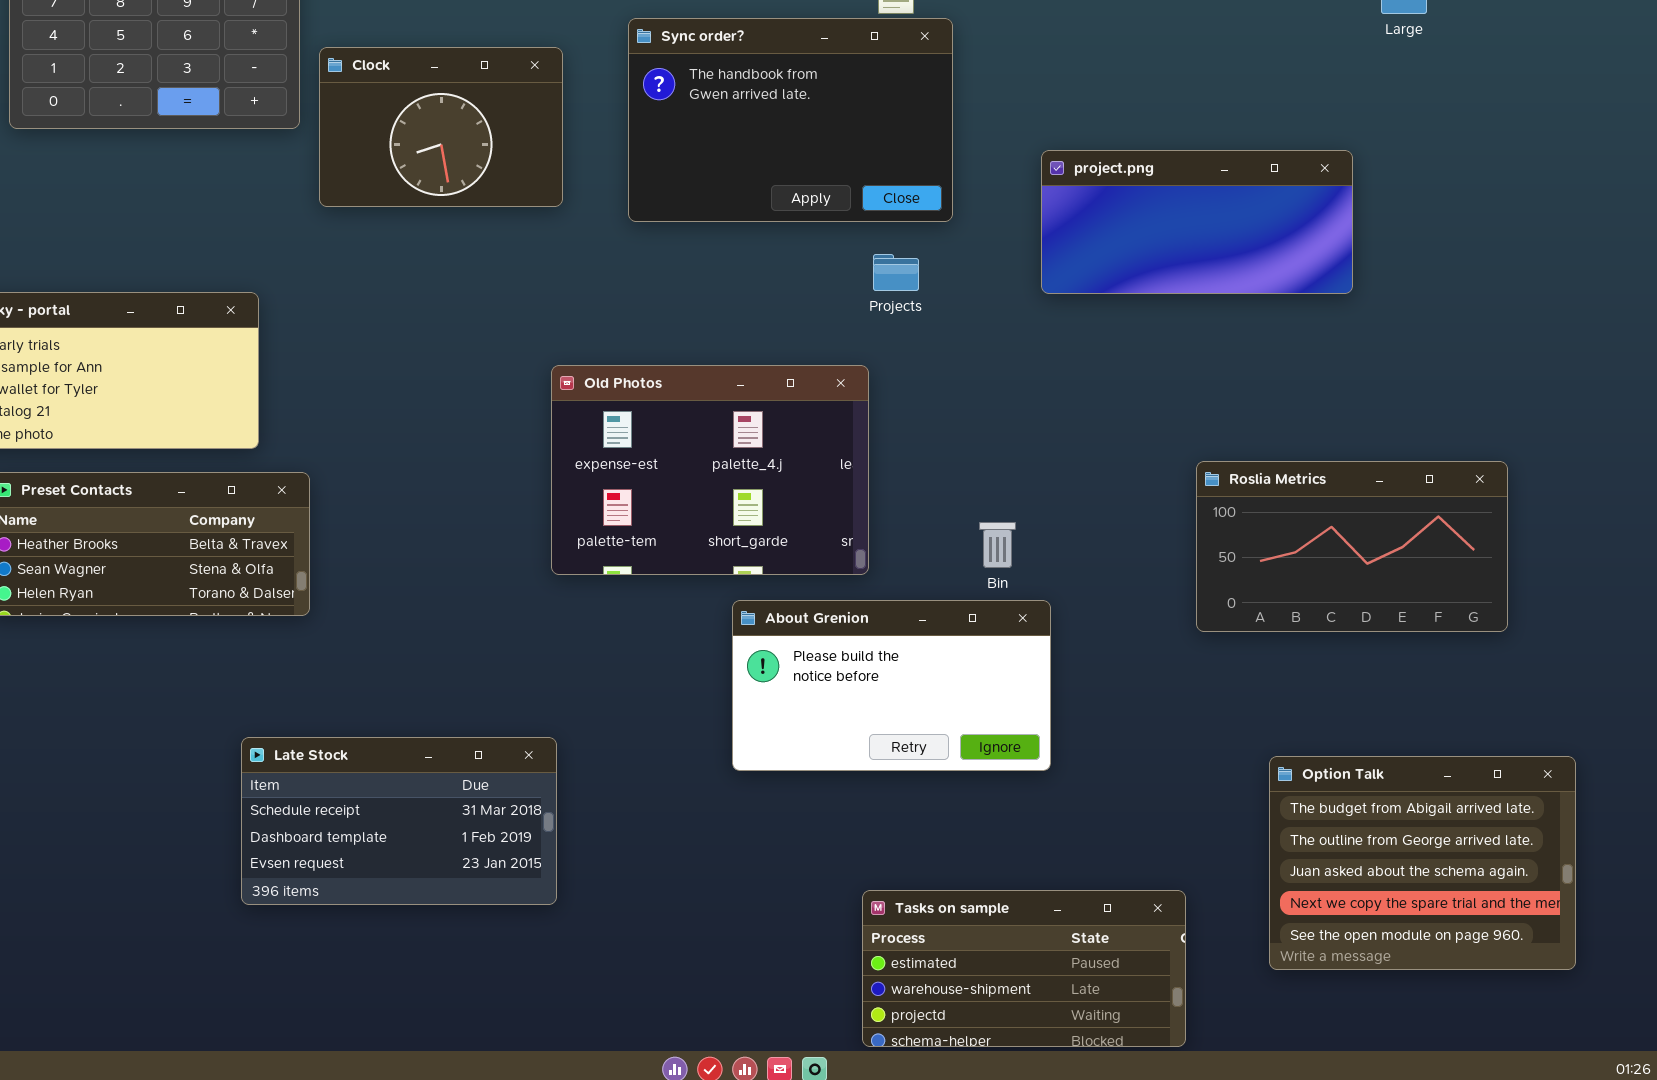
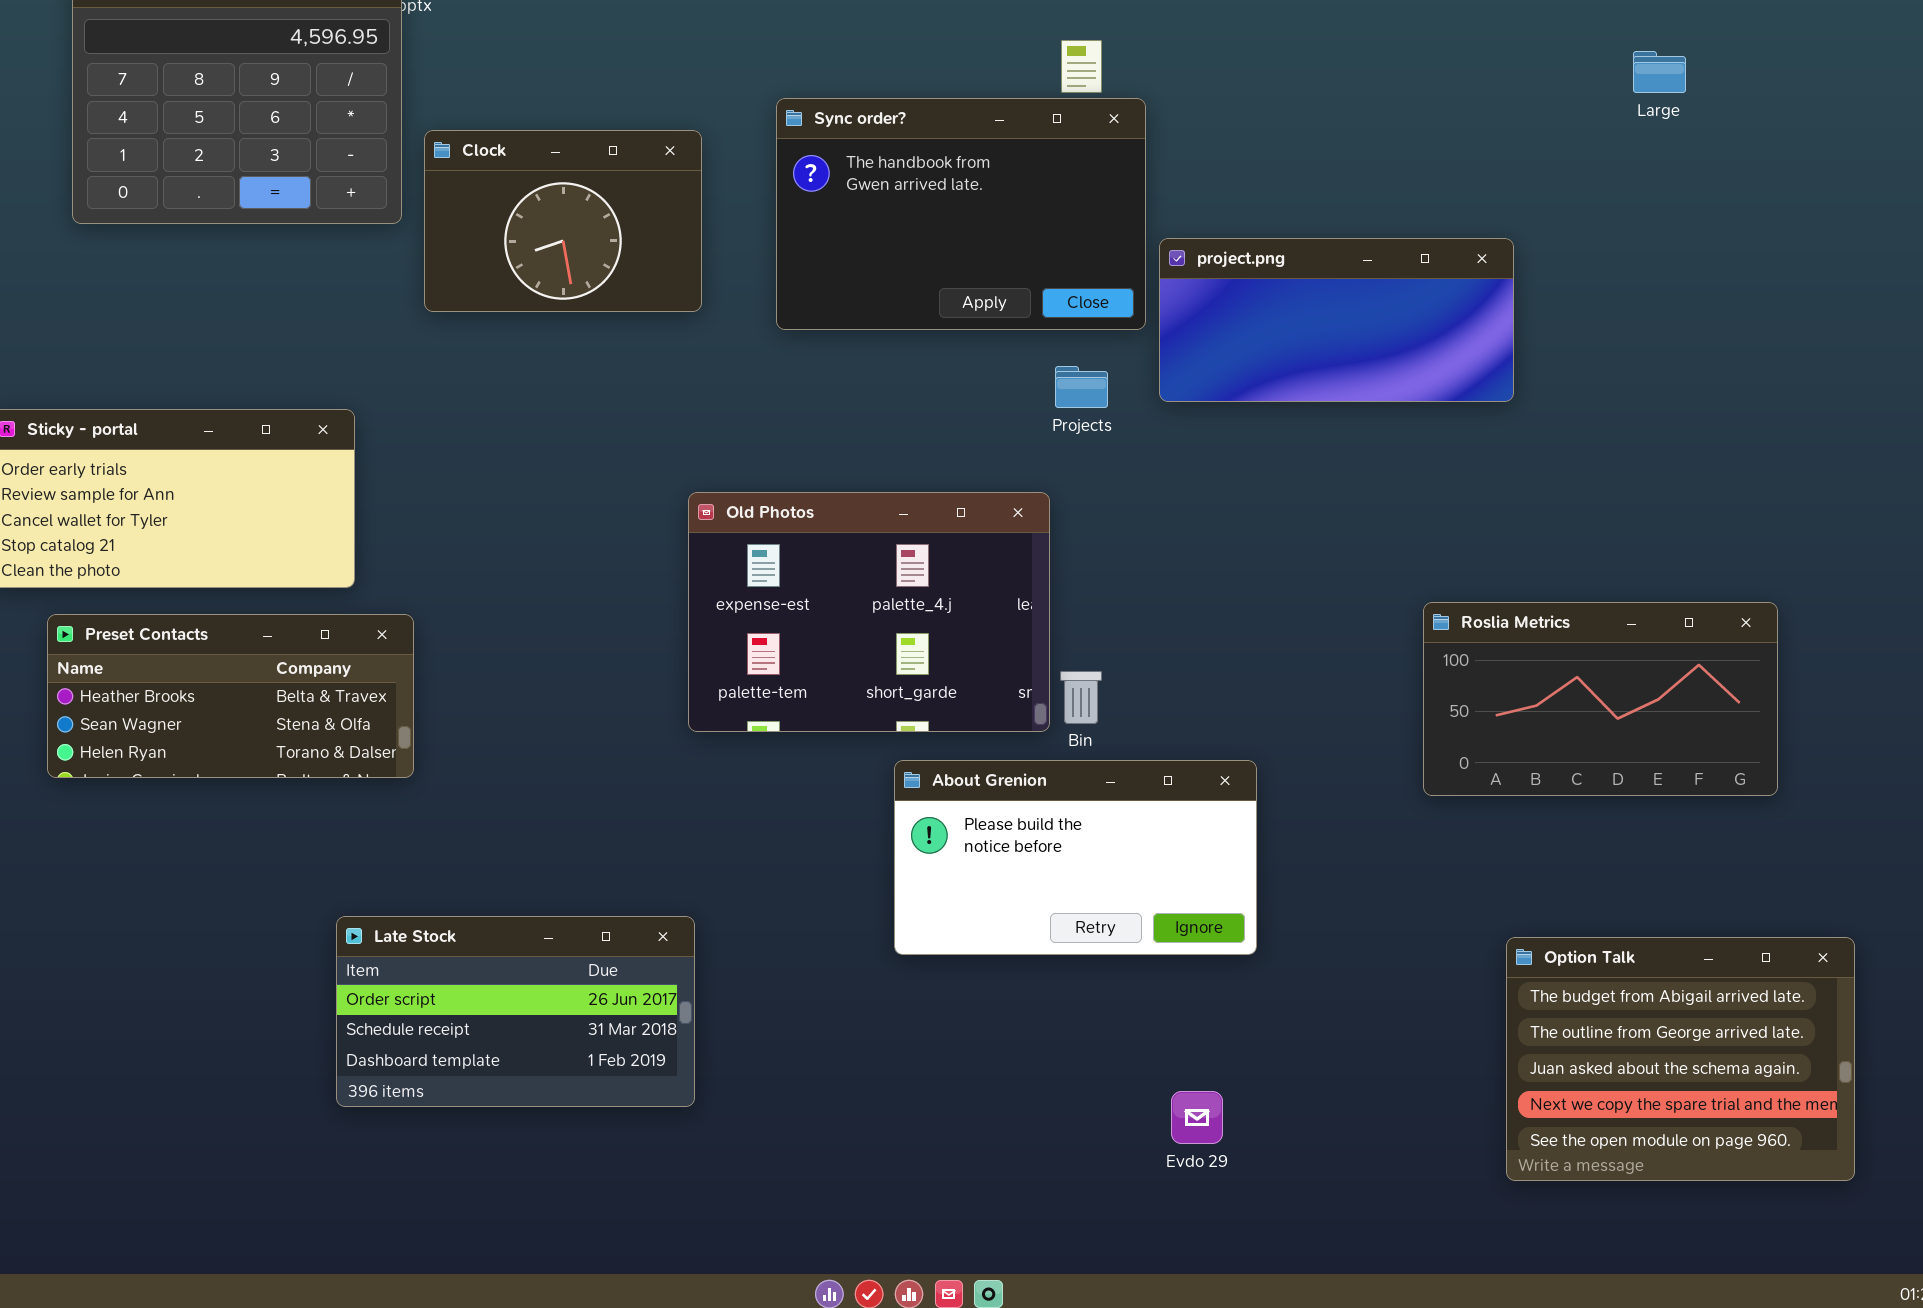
project.png: [1041,150,1353,294] -> [1159,238,1514,402], moved
Bin: [979,522,1016,568] -> [1060,671,1102,724], moved
Late Stock: [241,737,557,905] -> [336,916,695,1107], scrolled up 1 row
Tasks on sample: [862,890,1186,1047] -> none, closed

